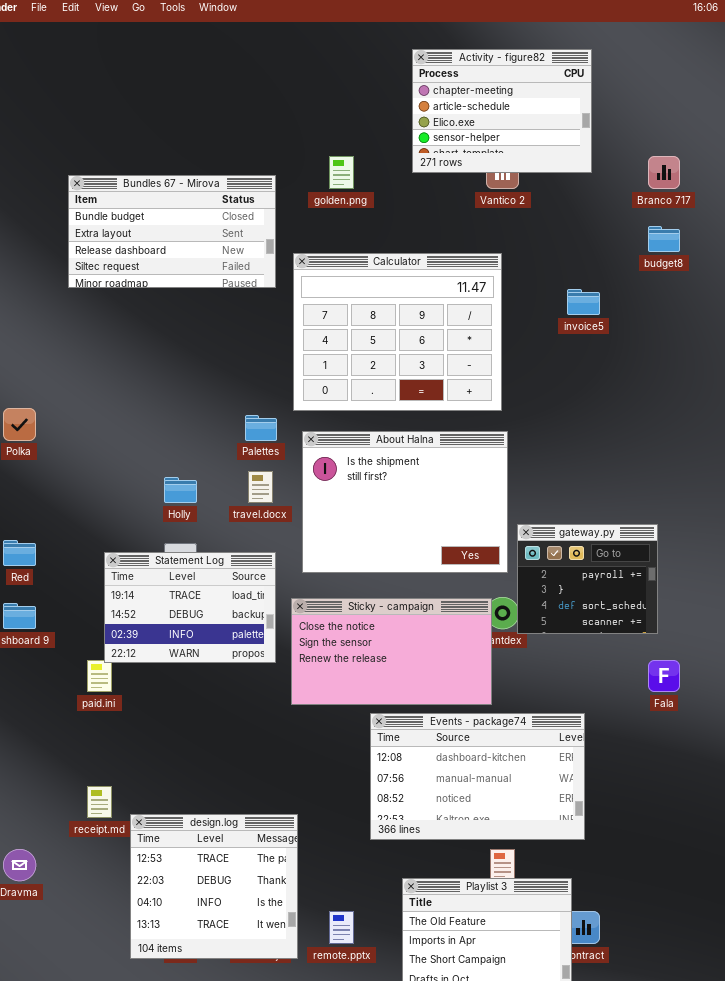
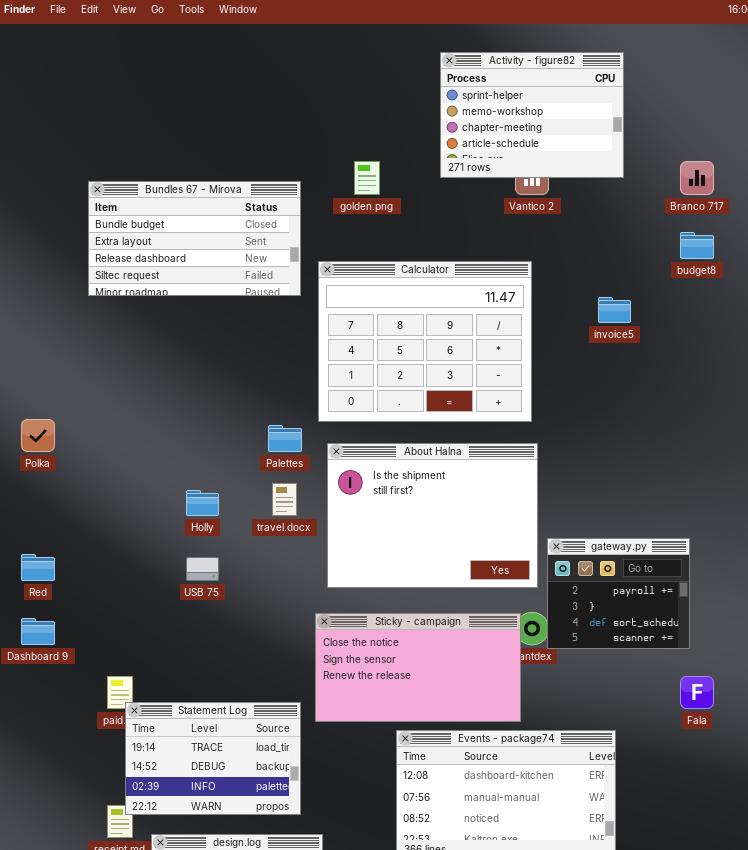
Activity - figure82: [412,49,592,173] -> [440,52,624,178], scrolled up 2 rows
Statement Log: [104,552,276,663] -> [125,702,301,815], moved

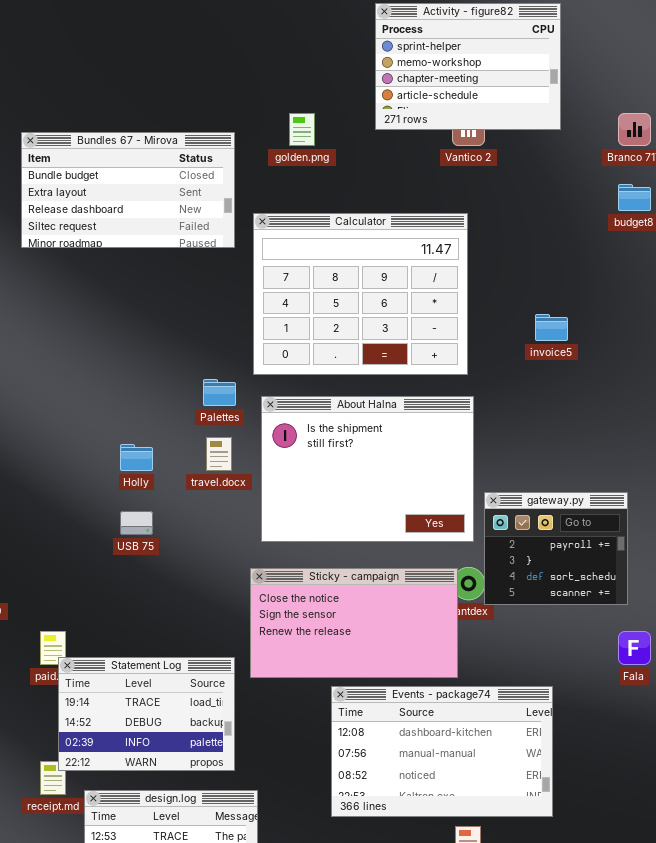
invoice5: [598,297,631,323] -> [535,314,568,341], moved

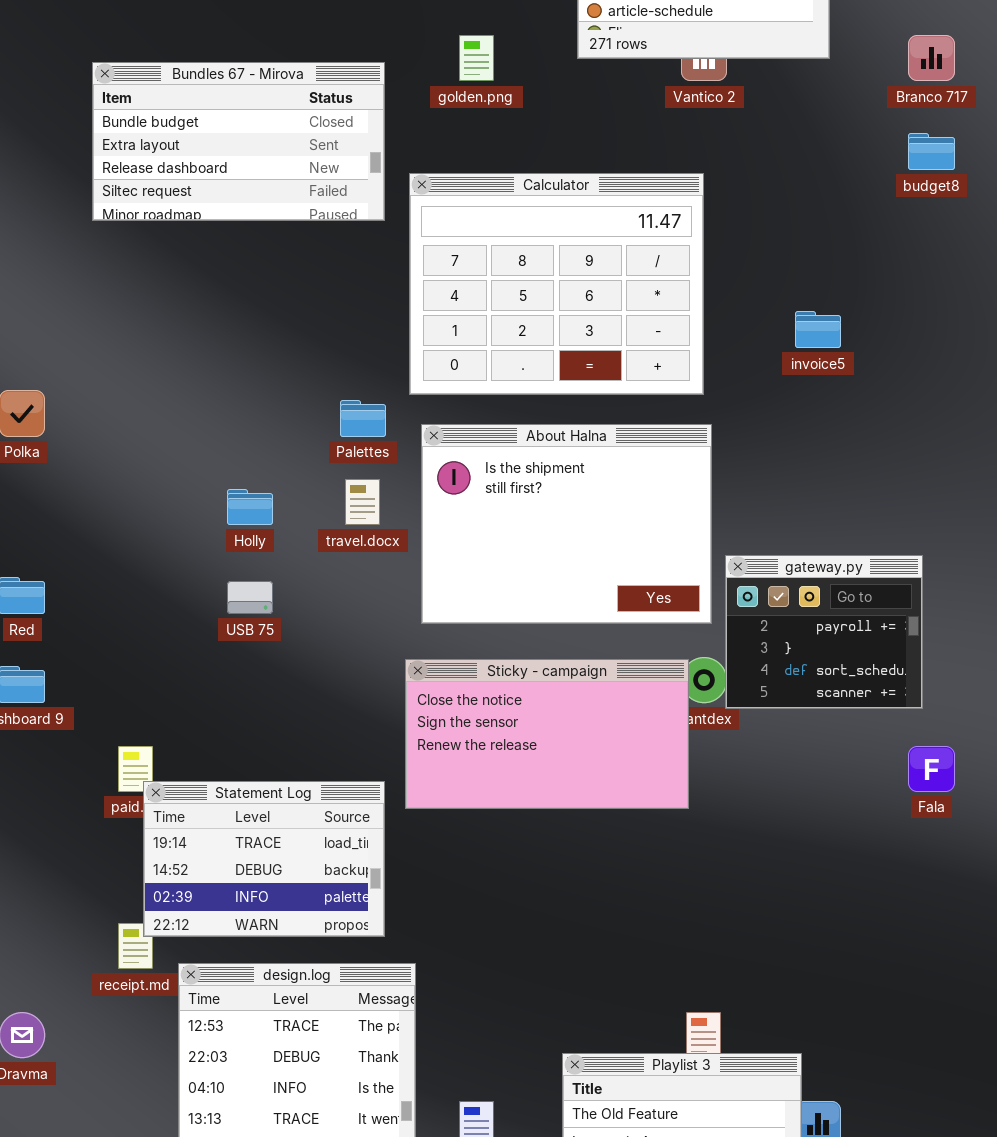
Events - package74: [331,686,553,817] -> none, closed

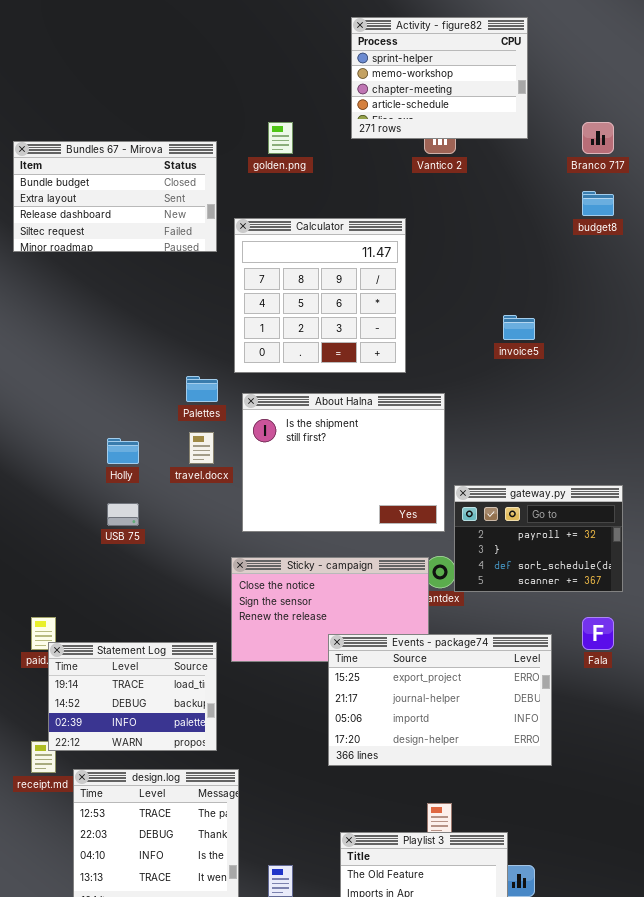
Calculator: [409,173,704,395] -> [234,218,406,373], resized
gateway.py: [725,555,923,709] -> [454,485,623,592], resized
Events - package74: none -> [328,634,552,766], opened

